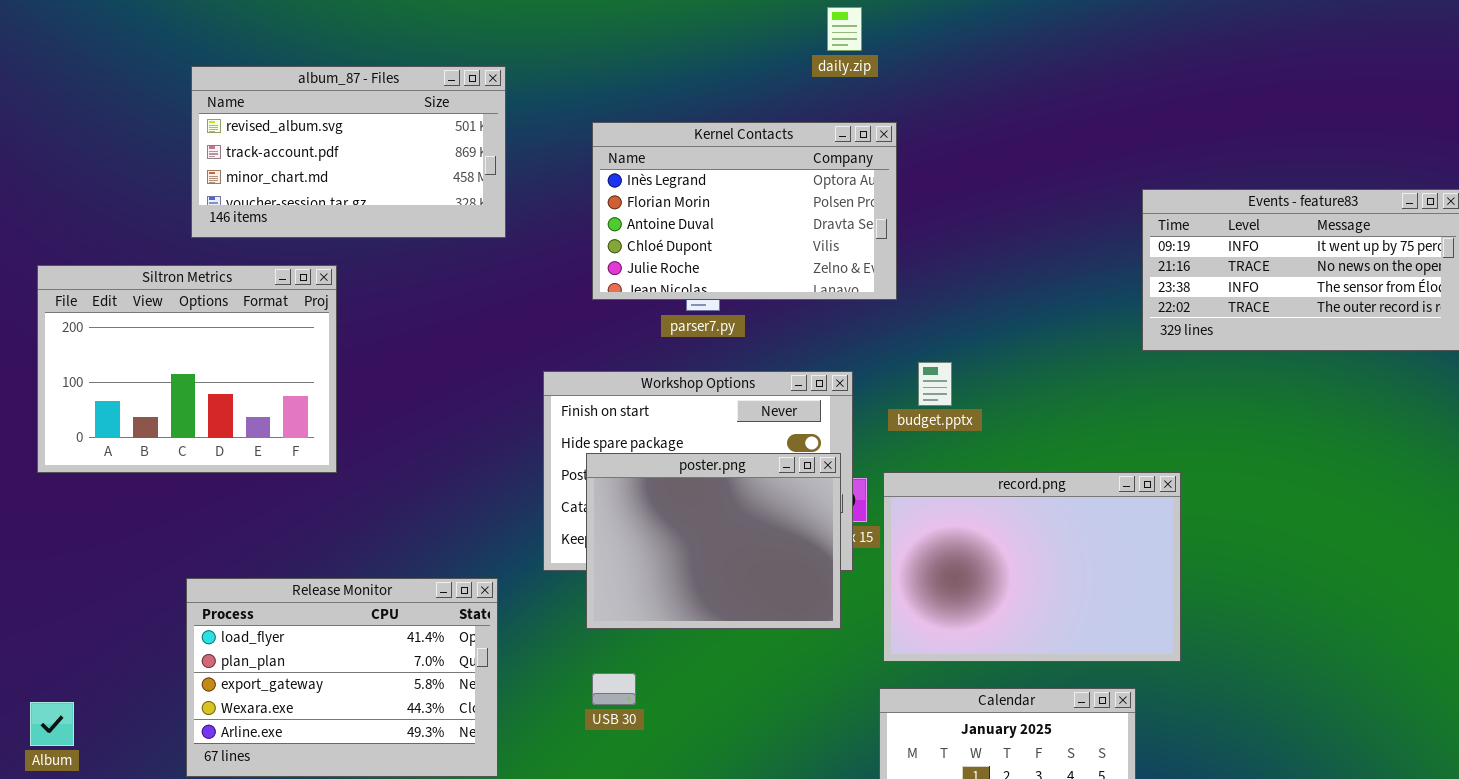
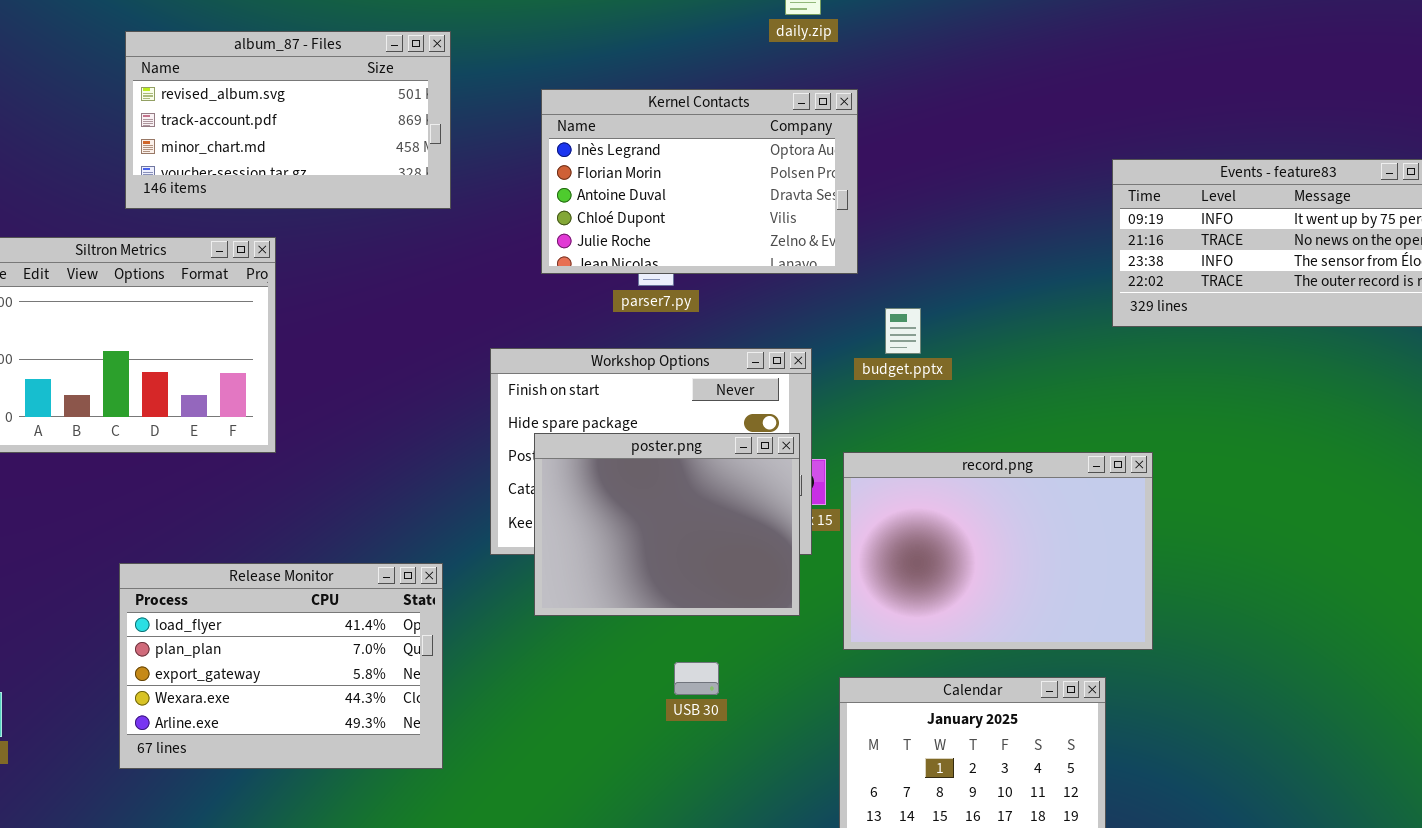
budget.pptx: [918,362,952,406] -> [885,308,921,354], moved
USB 30: [592,673,636,705] -> [674,662,719,695], moved

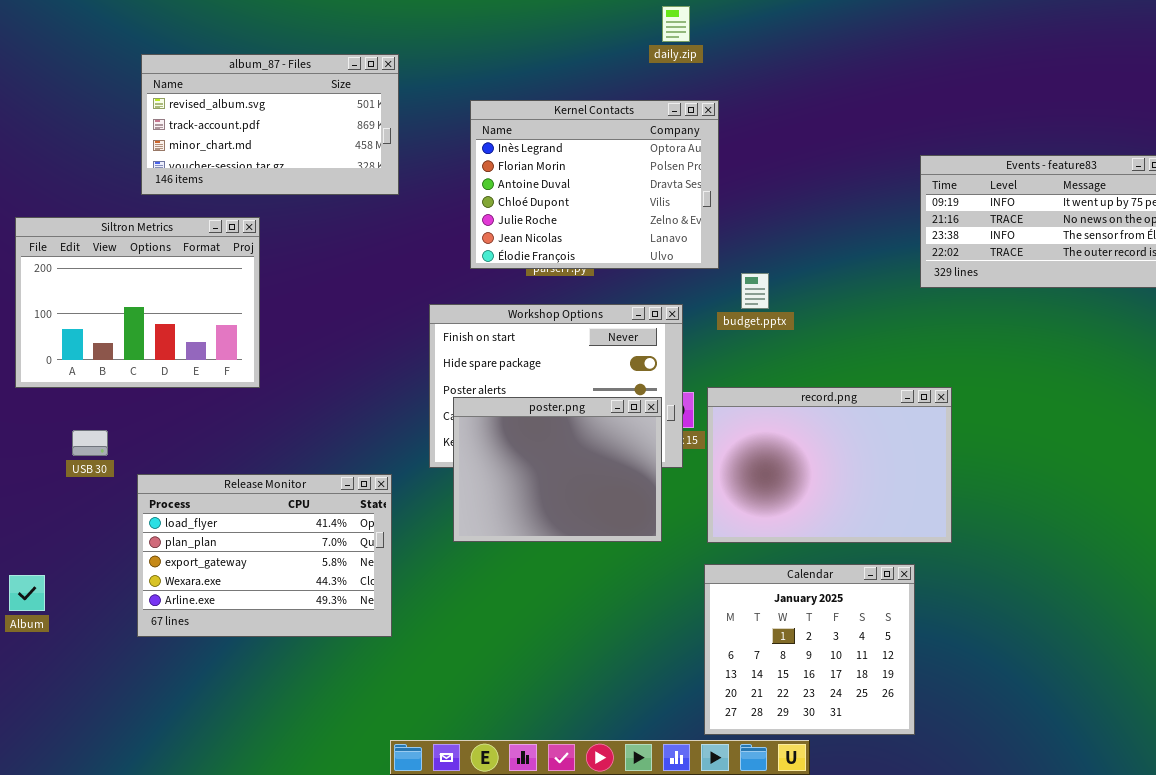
Kernel Contacts: [541,89,858,274] -> [470,100,719,269], resized
poster.png: [534,433,800,616] -> [453,397,662,542], moved
USB 30: [674,662,719,695] -> [72,430,108,456], moved

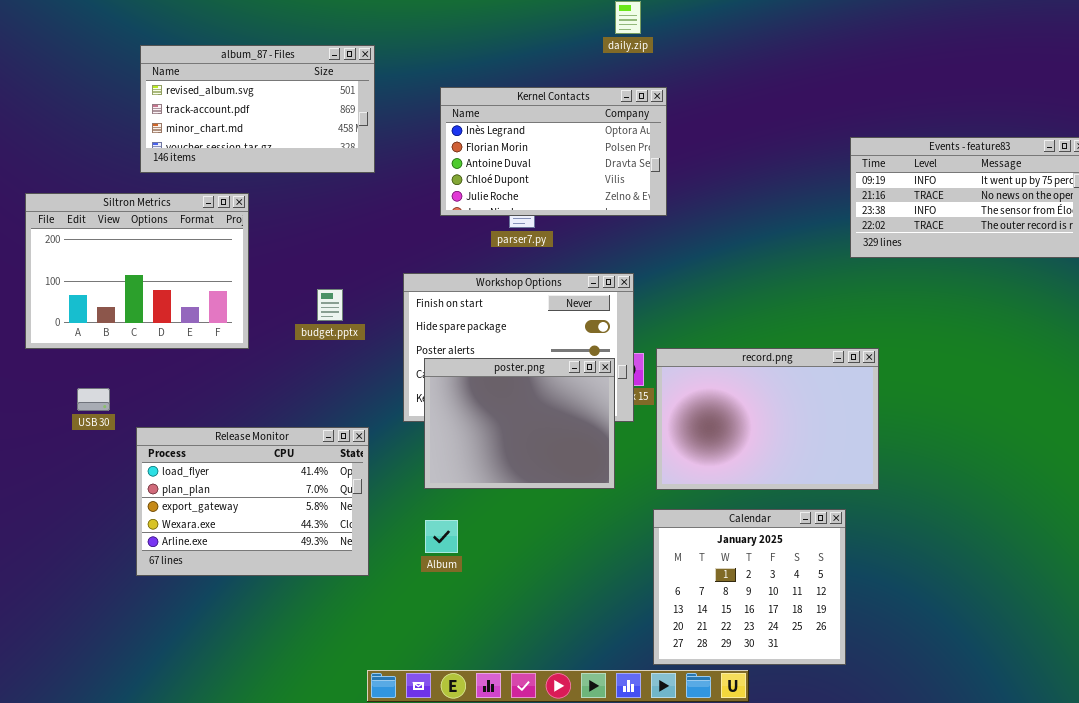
Kernel Contacts: [470,100,719,269] -> [440,87,667,216], resized
budget.pptx: [741,273,769,309] -> [317,289,343,321], moved
Album: [9,575,45,611] -> [425,520,458,553], moved

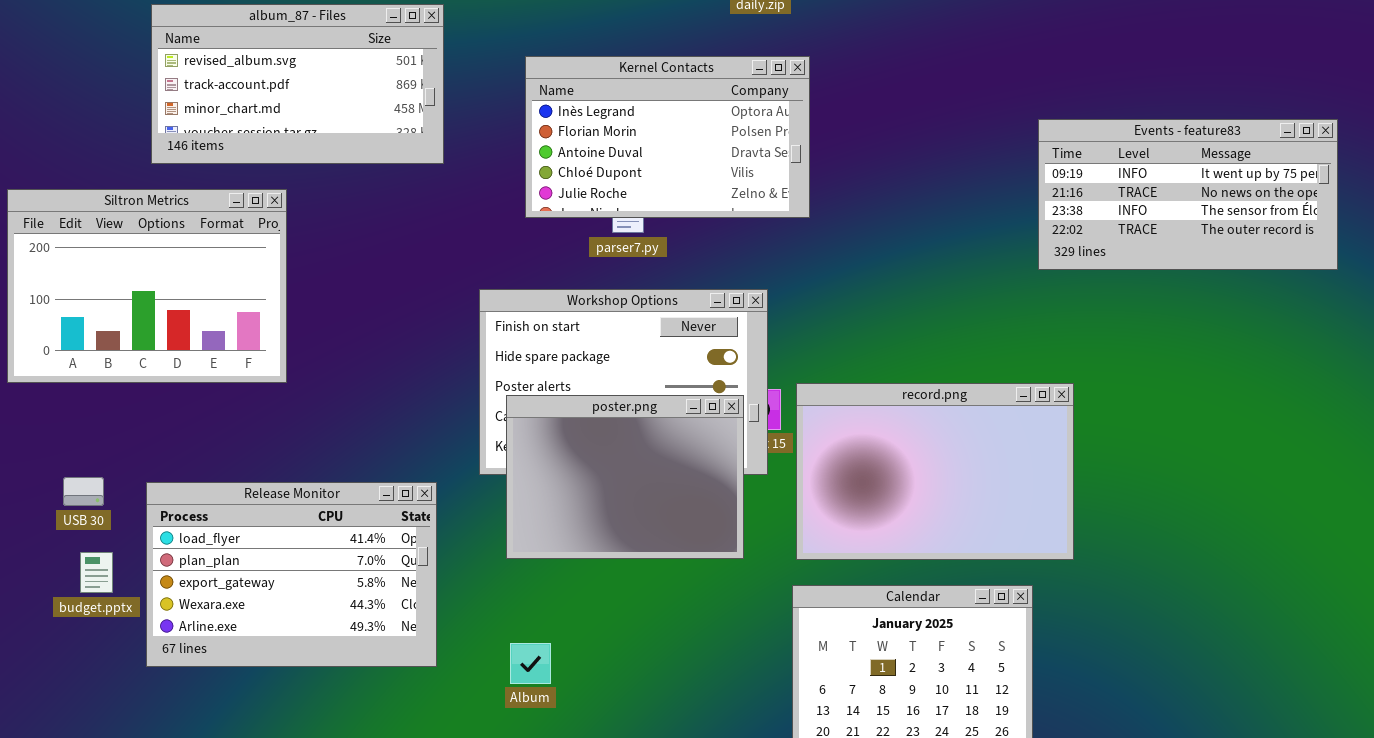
budget.pptx: [317,289,343,321] -> [80,552,113,593], moved
USB 30: [77,388,110,411] -> [63,477,104,506], moved
Album: [425,520,458,553] -> [510,643,551,684], moved

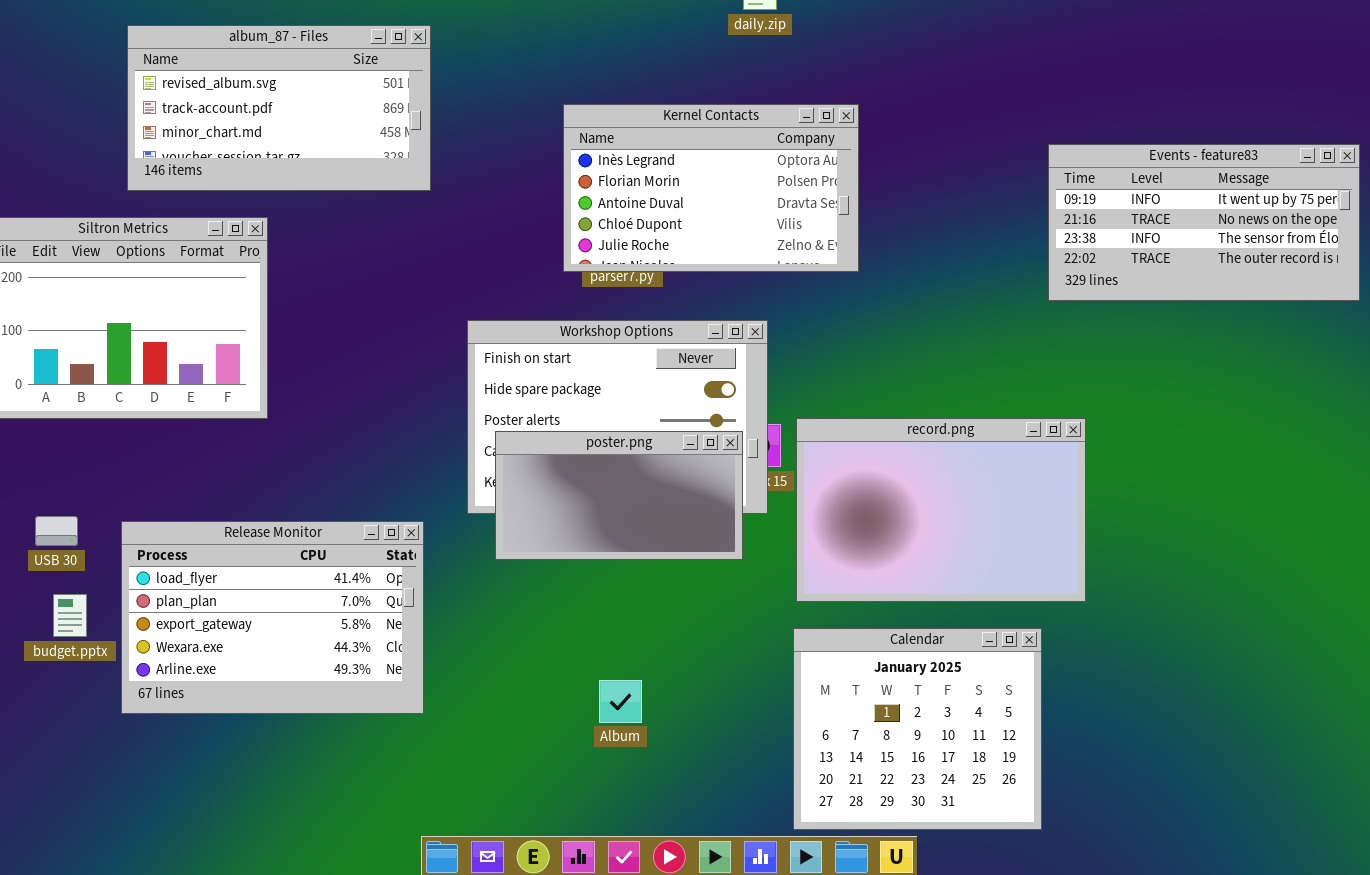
Kernel Contacts: [525,56,810,218] -> [563,104,859,272], moved
poster.png: [506,395,744,559] -> [495,431,743,560], resized
Album: [510,643,551,684] -> [599,680,642,723], moved

